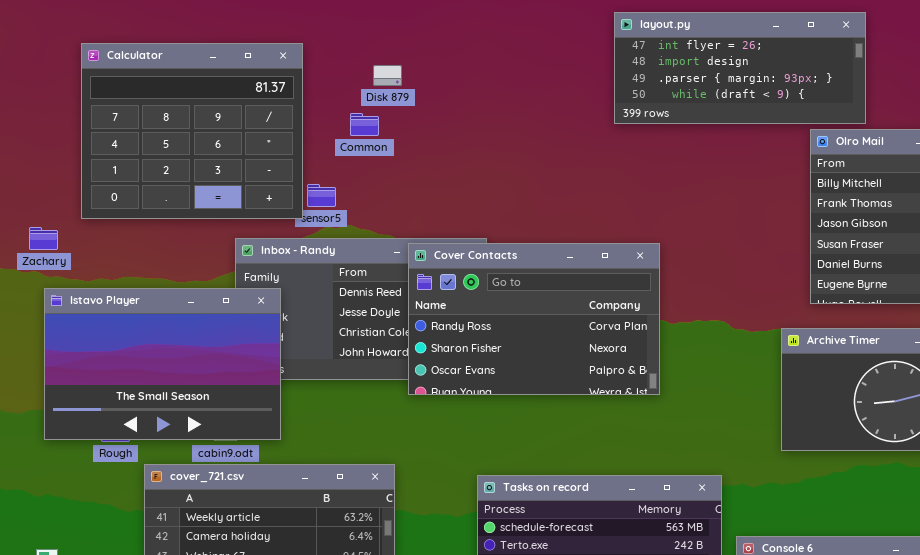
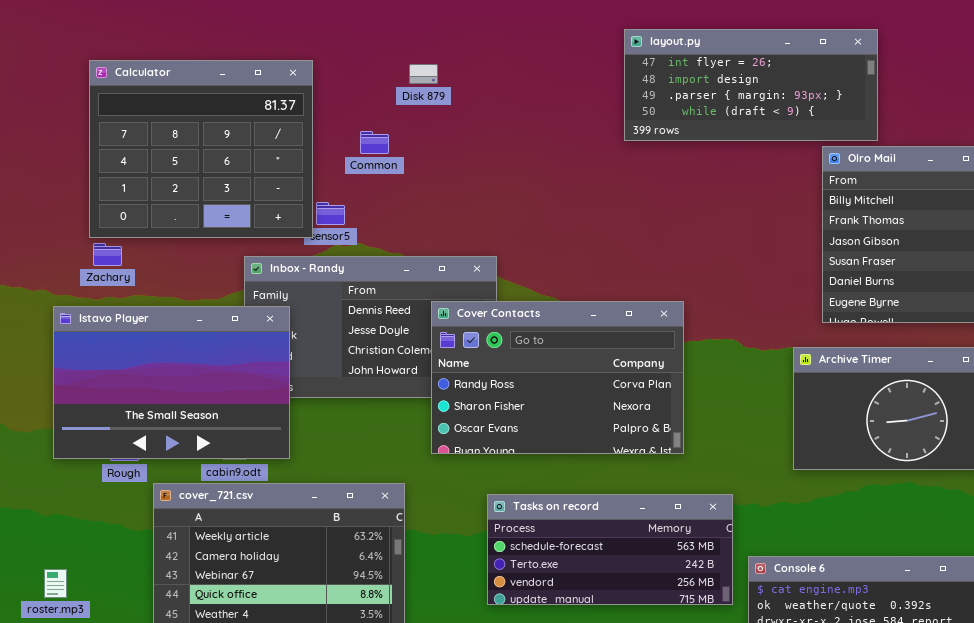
Disk 879: [373,65,402,86] -> [409,64,438,84], moved
Zachary: [29,227,58,250] -> [93,243,122,266], moved
Cover Contacts: [408,243,660,395] -> [431,301,684,454], moved

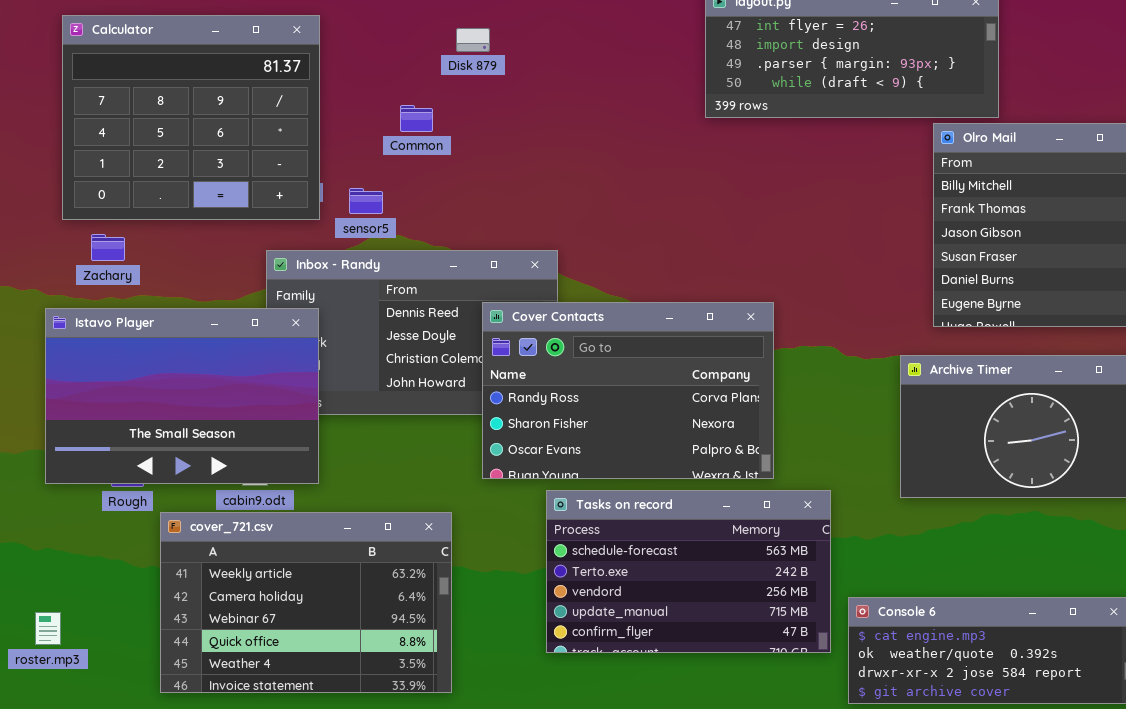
Calculator: [89,60,313,238] -> [62,15,320,220], moved
Tasks on record: [487,494,733,605] -> [546,490,831,653], resized

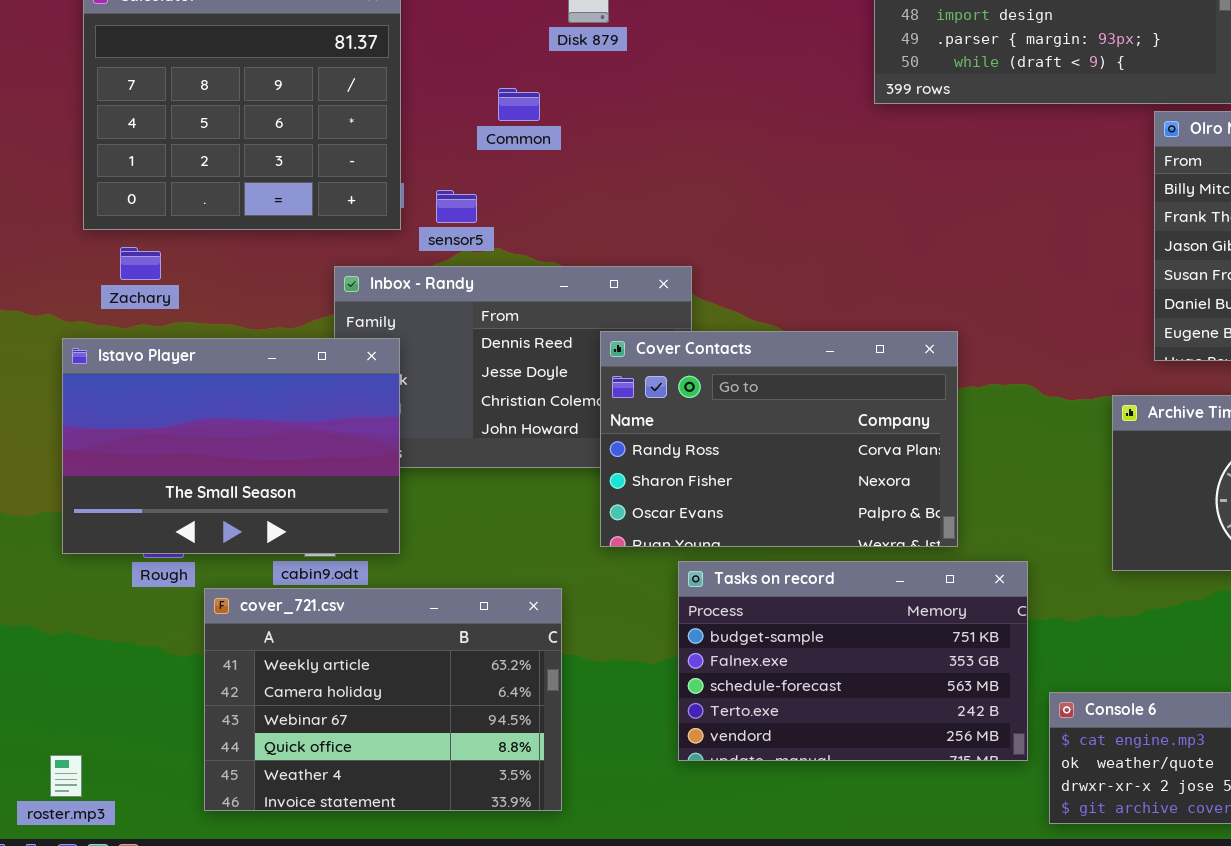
Tasks on record: [546,490,831,653] -> [678,561,1028,761], scrolled up 2 rows
roster.mp3: [35,612,61,645] -> [50,755,82,797], moved

